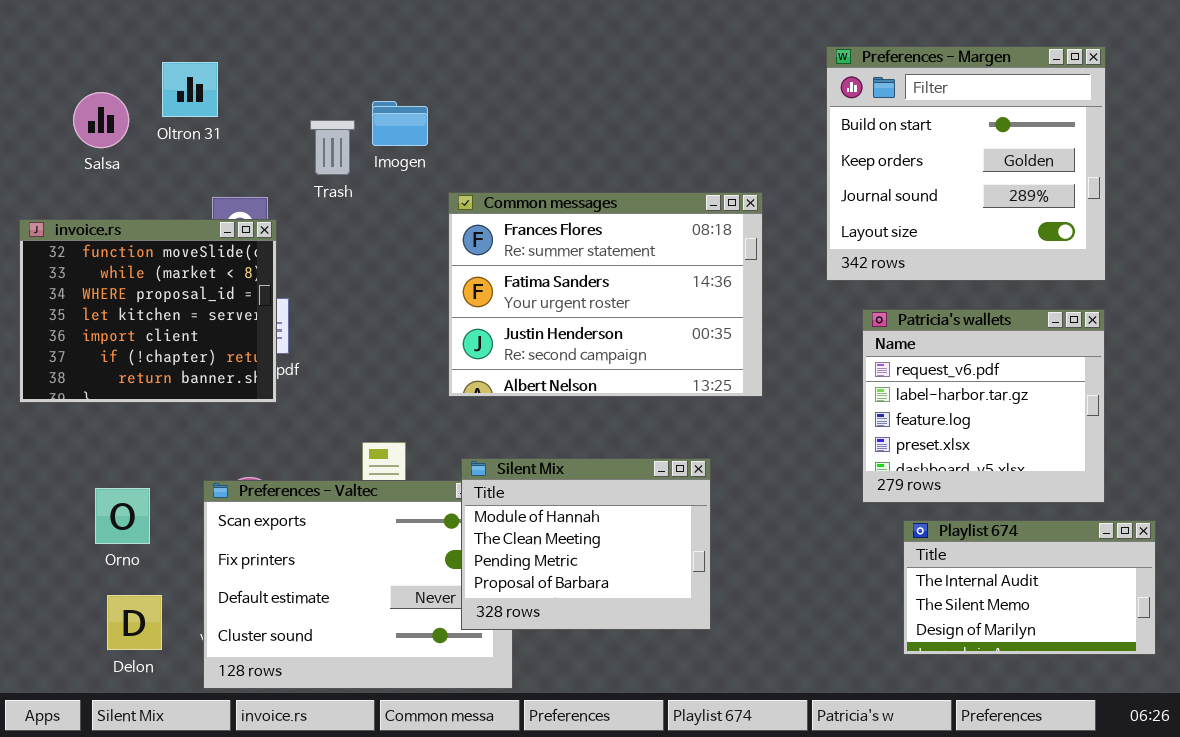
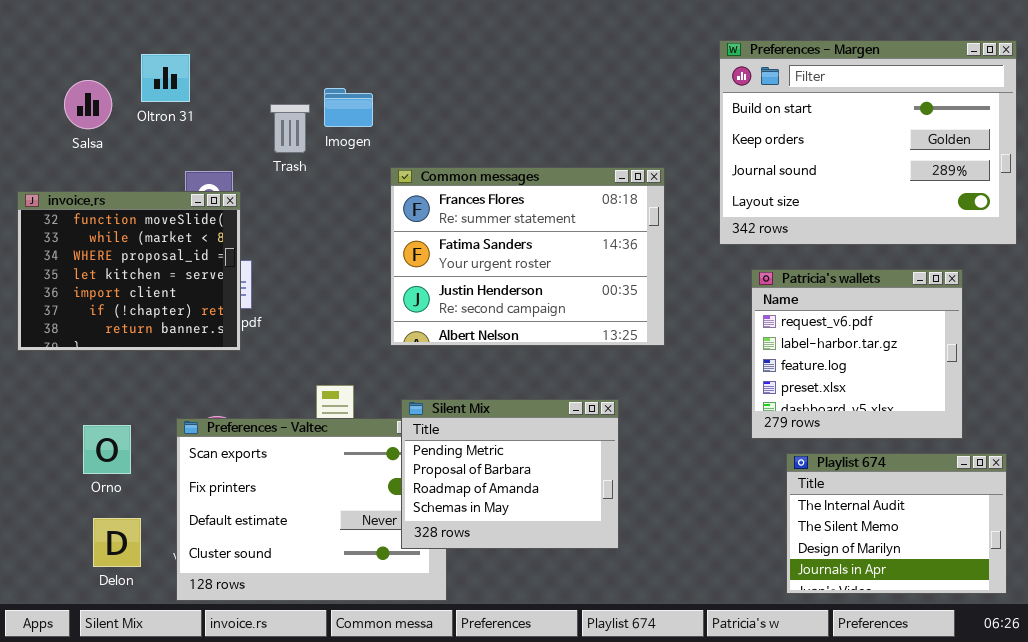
Preferences - Margen: [826,46,1106,281] -> [719,40,1017,245], resized
Silent Mix: [461,458,711,630] -> [401,399,619,549], scrolled down 2 rows
Playlist 674: [903,520,1156,655] -> [786,453,1007,594], resized

